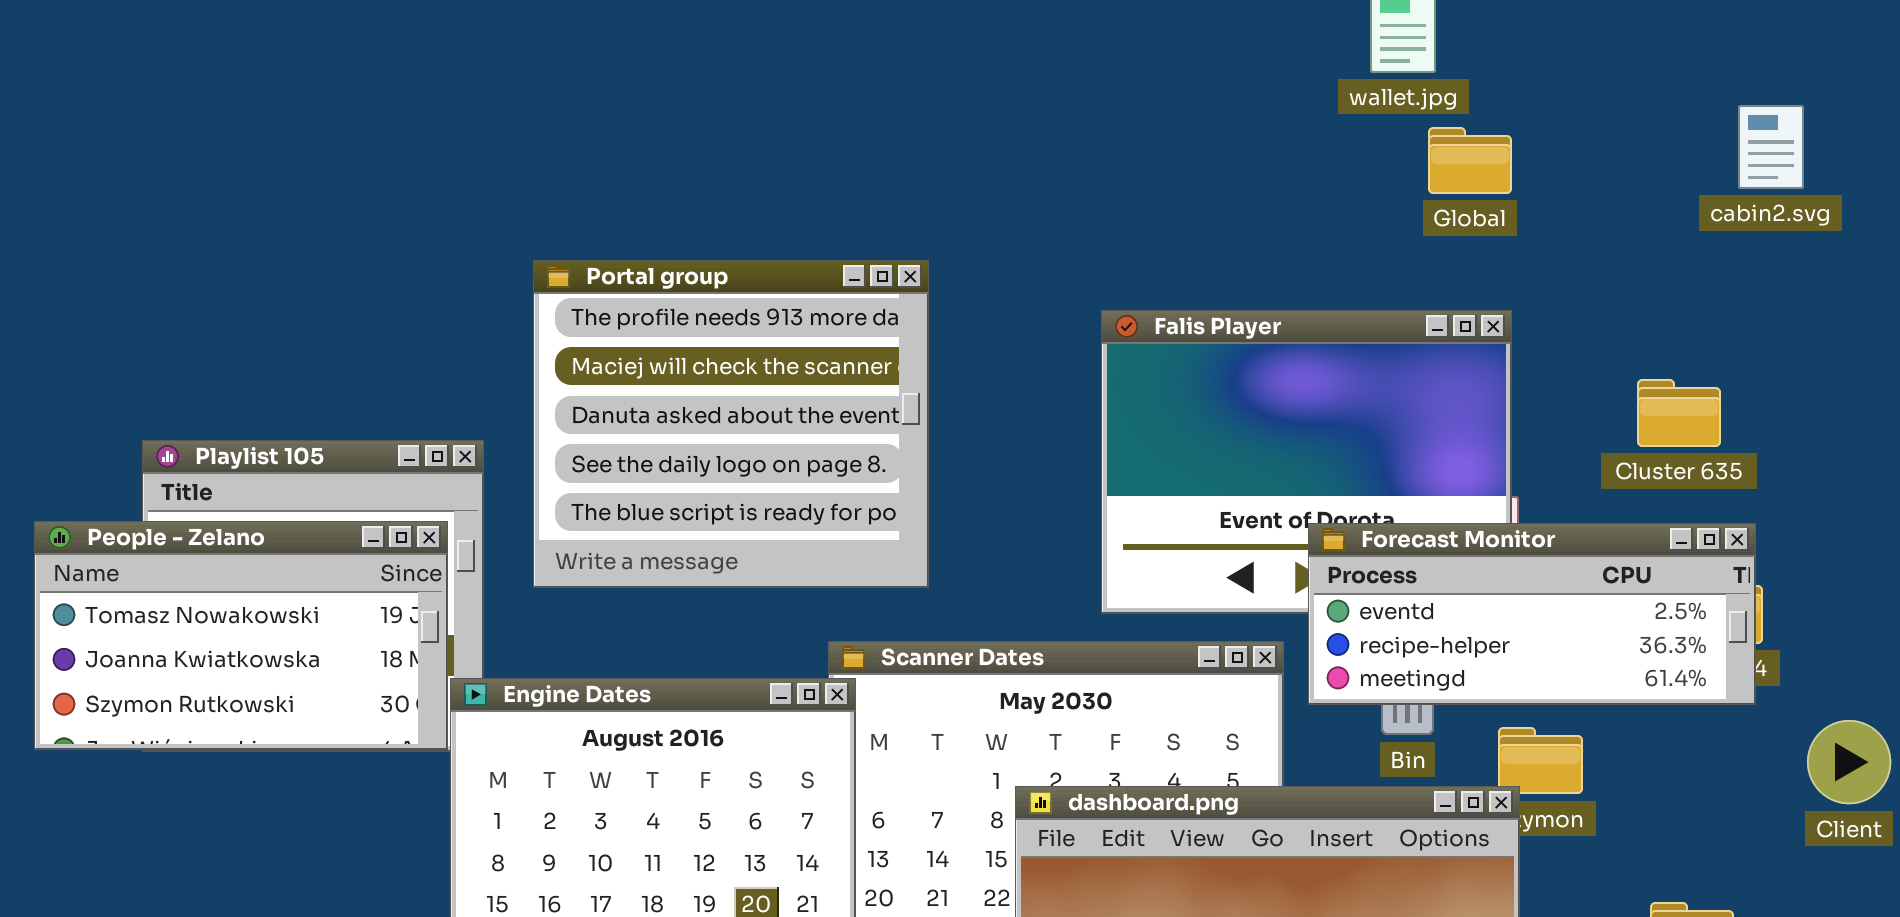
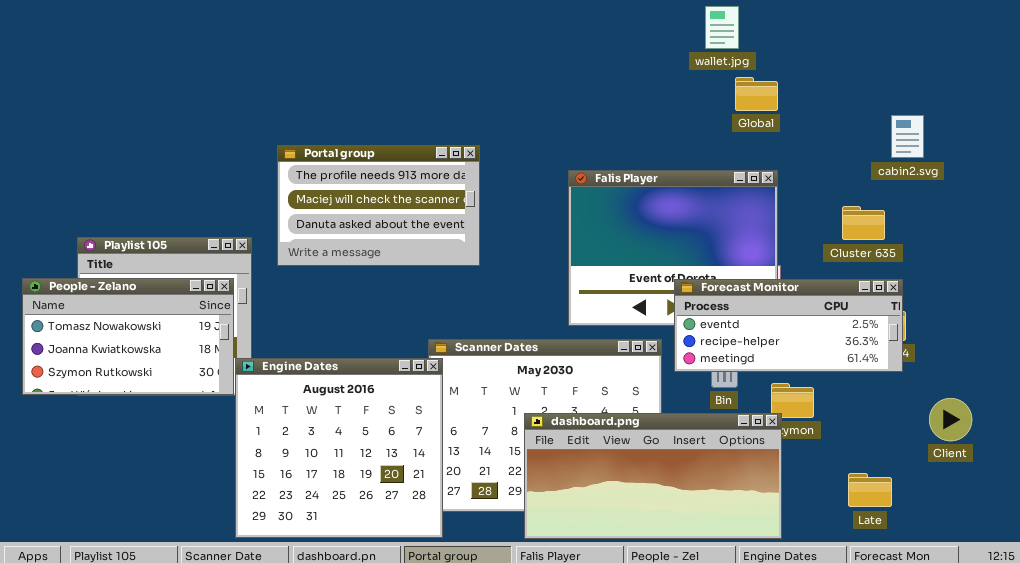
cabin2.svg: [1738,105,1804,189] -> [891,115,924,158], moved
Portal group: [533,260,929,588] -> [277,145,480,266], resized
Client: [1807,720,1891,804] -> [929,398,972,441], moved

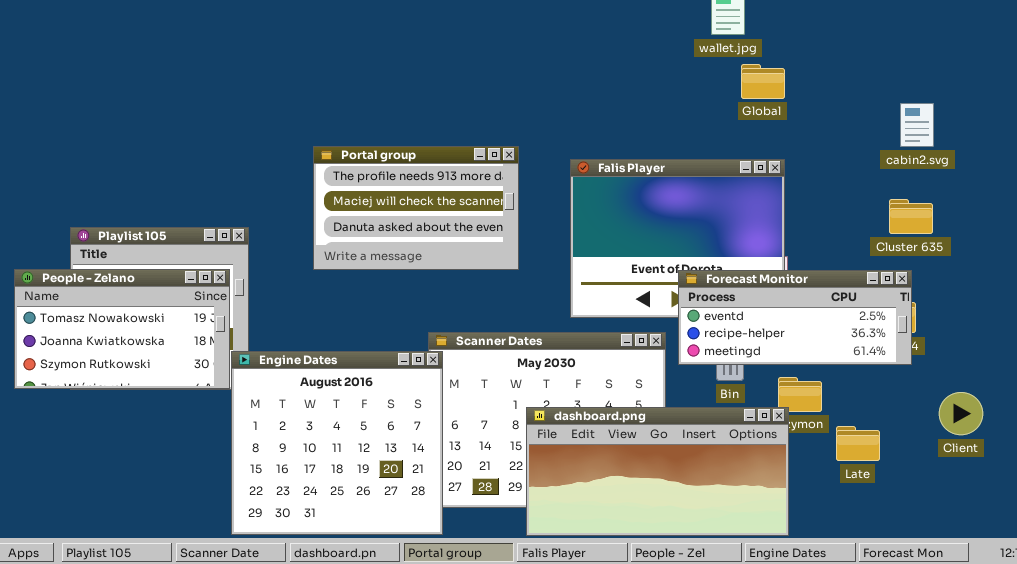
Portal group: [277,145,480,266] -> [313,146,519,270], moved
Cluster 635: [842,206,885,240] -> [889,199,933,234], moved
Late: [848,473,892,507] -> [836,426,880,461], moved

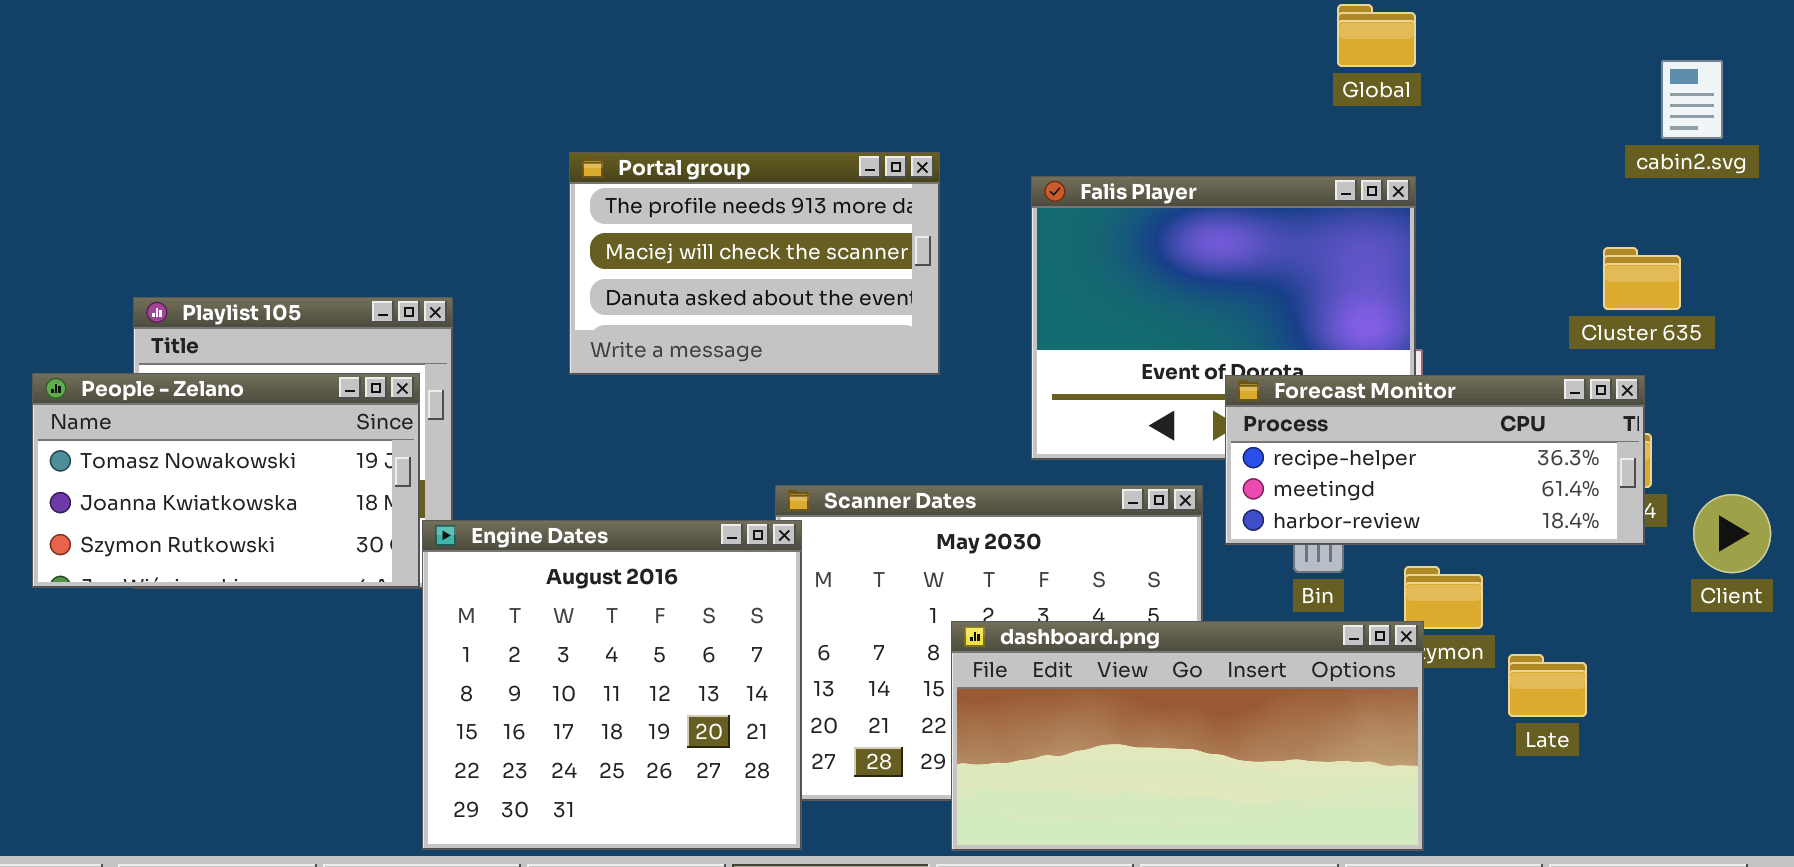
cabin2.svg: [900,103,934,147] -> [1661,60,1723,139], moved
Forecast Monitor: [678,270,912,365] -> [1225,375,1645,545], scrolled down 1 row
Client: [939,392,983,435] -> [1693,494,1771,573], moved

